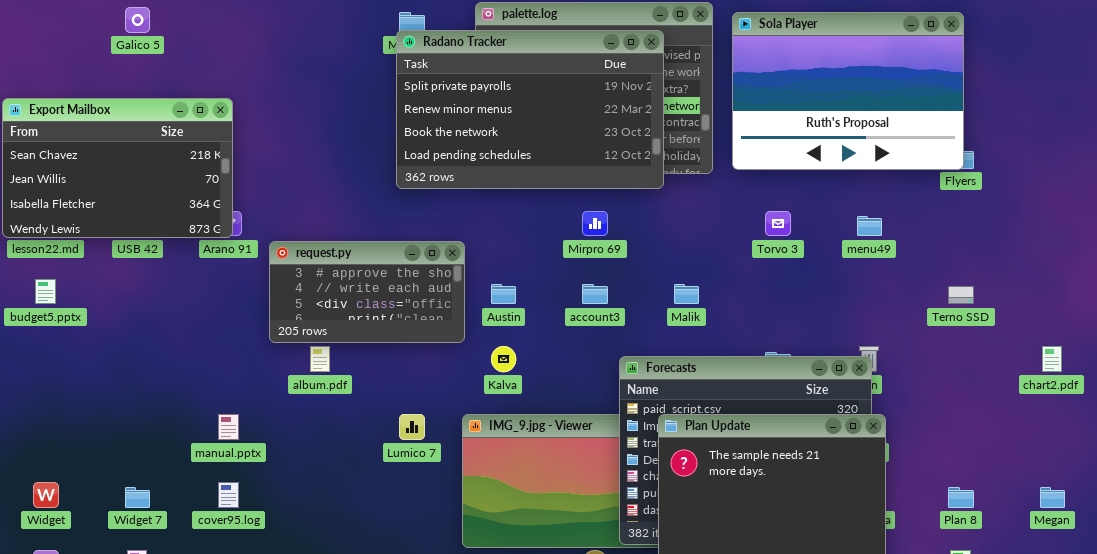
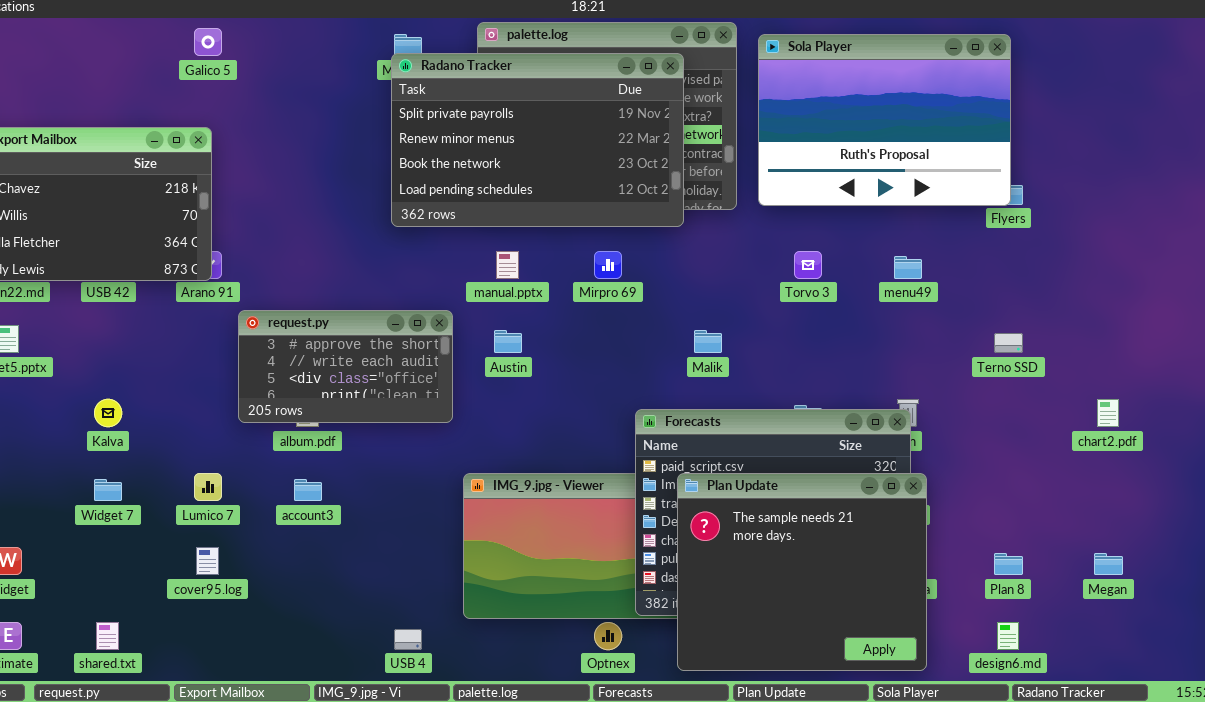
Galico 5: [125,7,150,33] -> [194,28,222,56], moved
request.py: [269,241,465,343] -> [238,310,453,423], moved
account3: [582,284,608,304] -> [294,479,322,501], moved
Kalva: [491,346,516,372] -> [94,399,122,427], moved
manual.pptx: [218,414,239,440] -> [496,251,519,279], moved
Lumico 7: [399,414,425,440] -> [194,473,222,501], moved
Widget 7: [125,487,150,508] -> [94,479,122,501], moved

